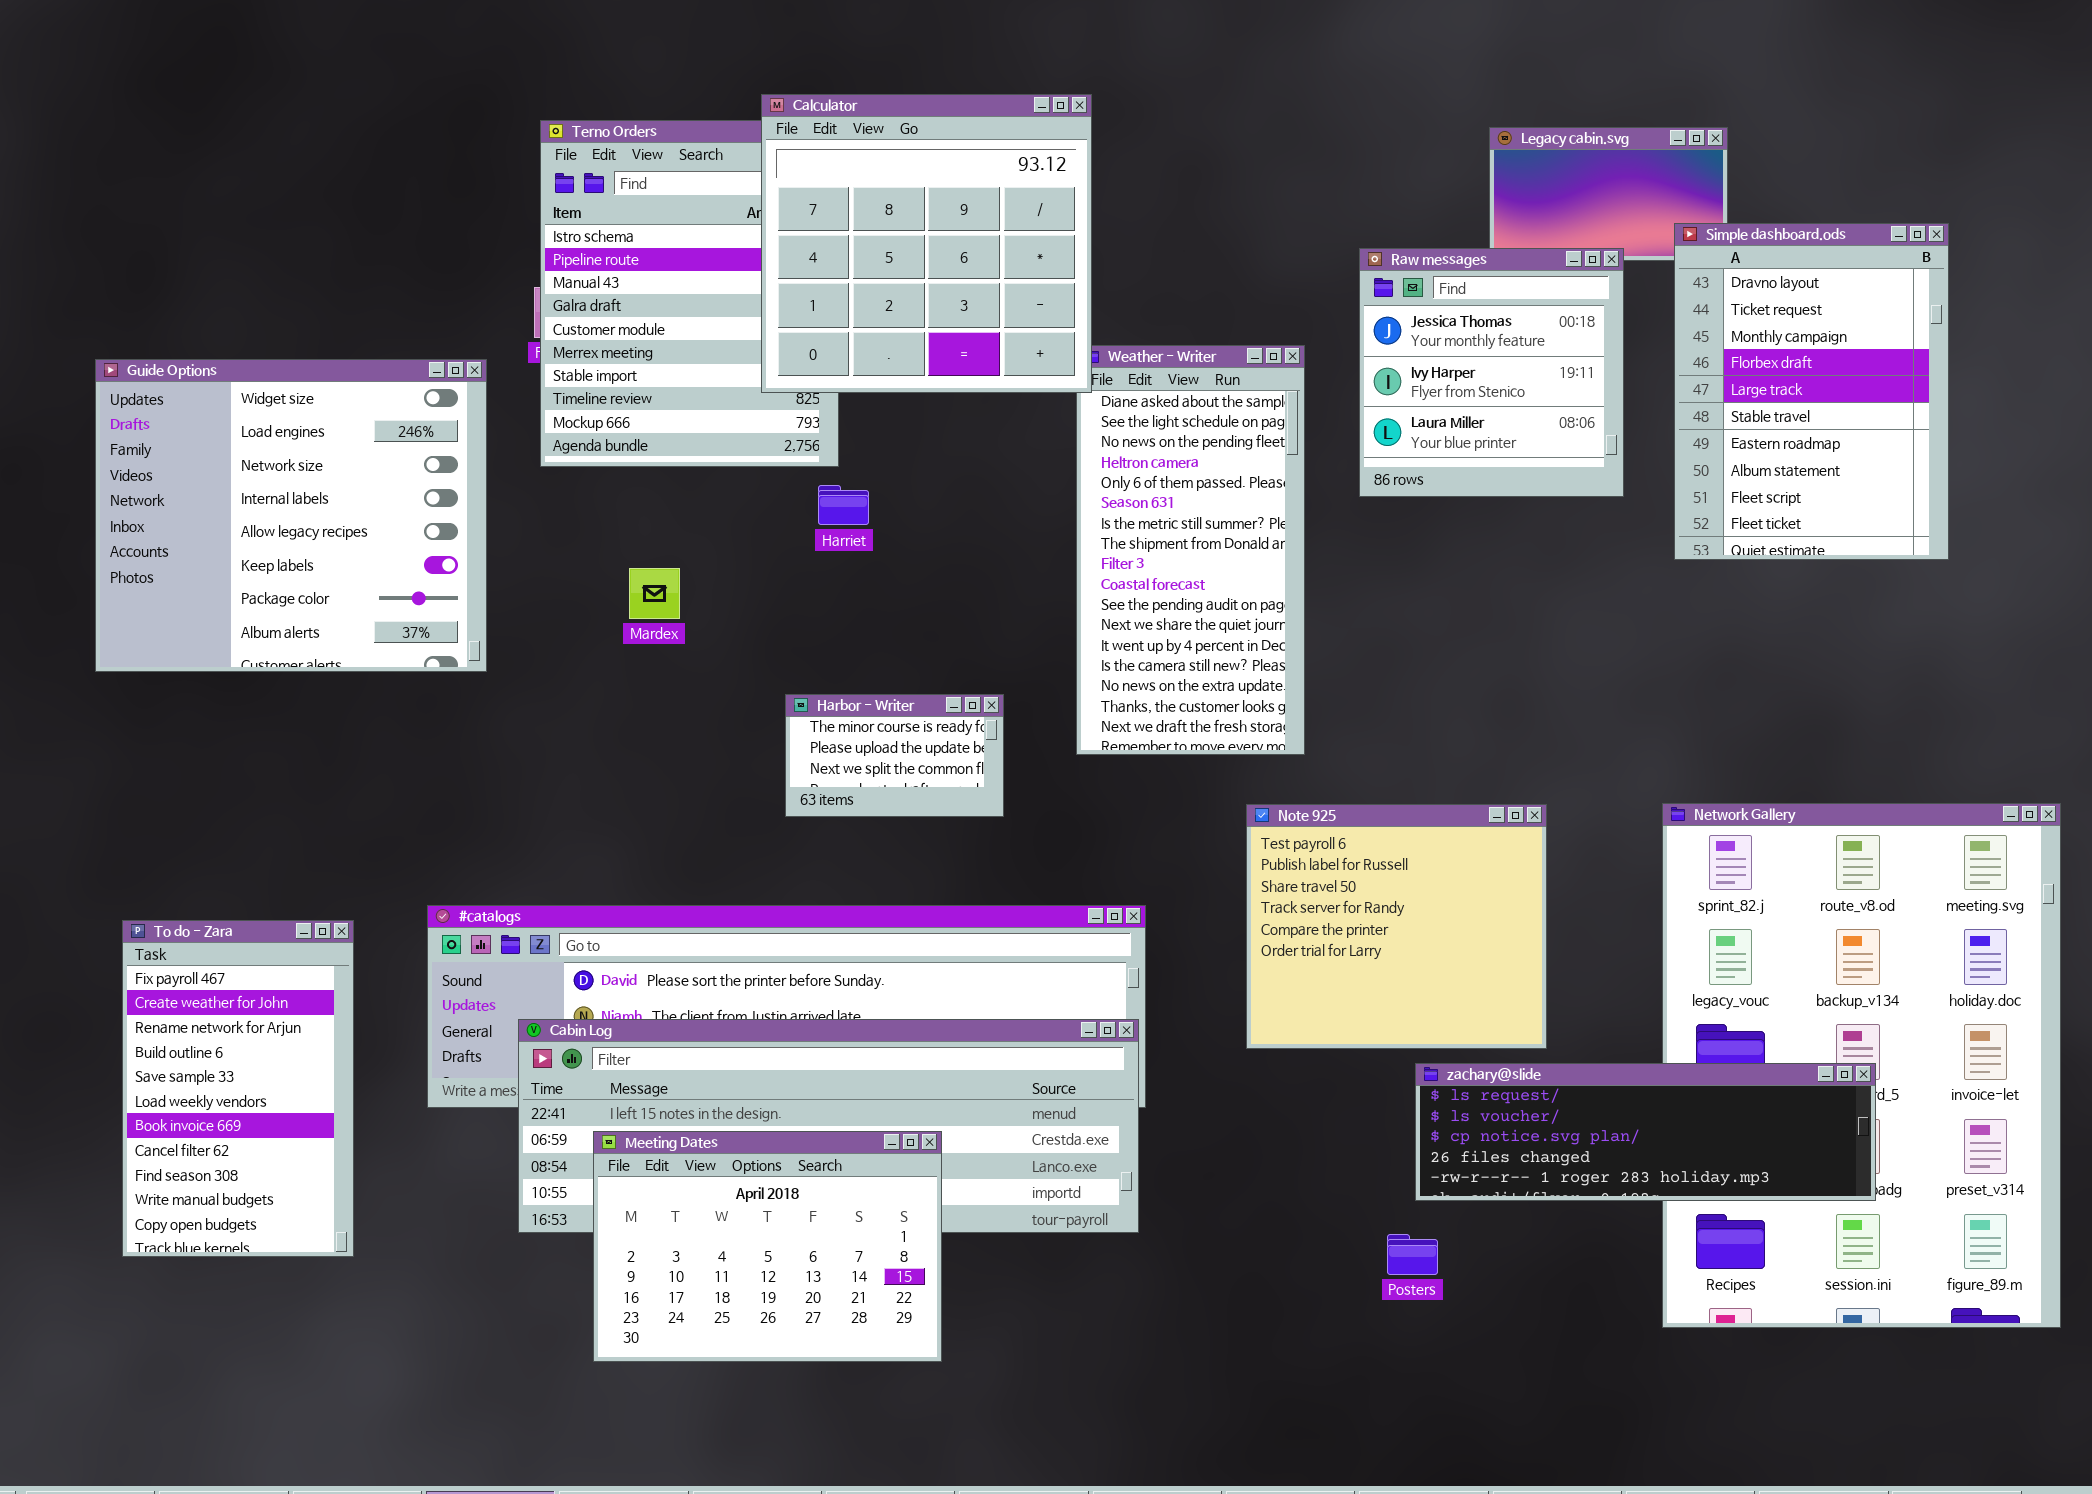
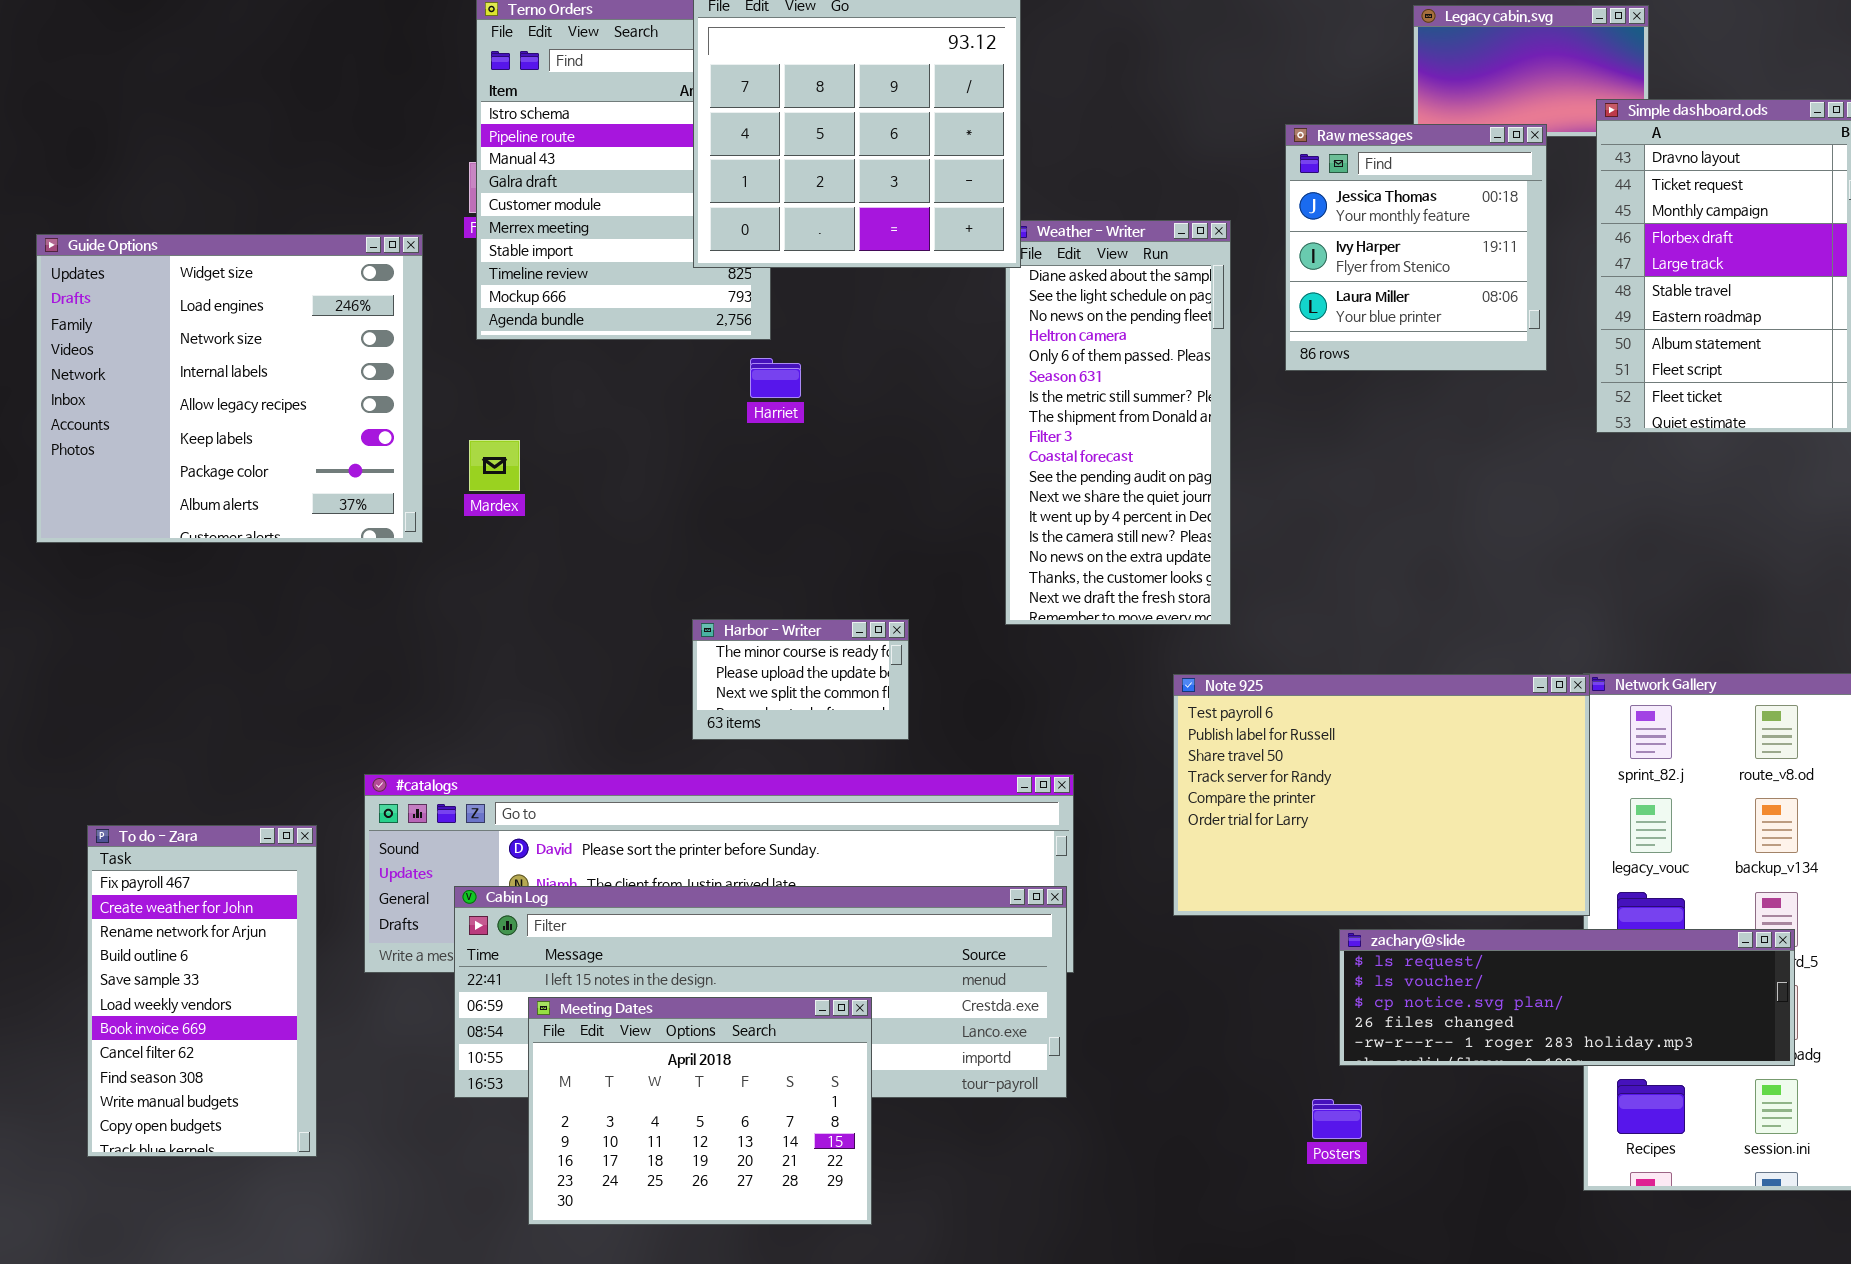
Mardex: [629,568,680,619] -> [469,440,520,491], moved
Harbor - Writer: [785,694,1004,817] -> [692,619,909,740], moved
Note 925: [1246,804,1547,1049] -> [1173,674,1590,916], resized
To do - Zara: [122,920,354,1257] -> [87,825,317,1157], moved

